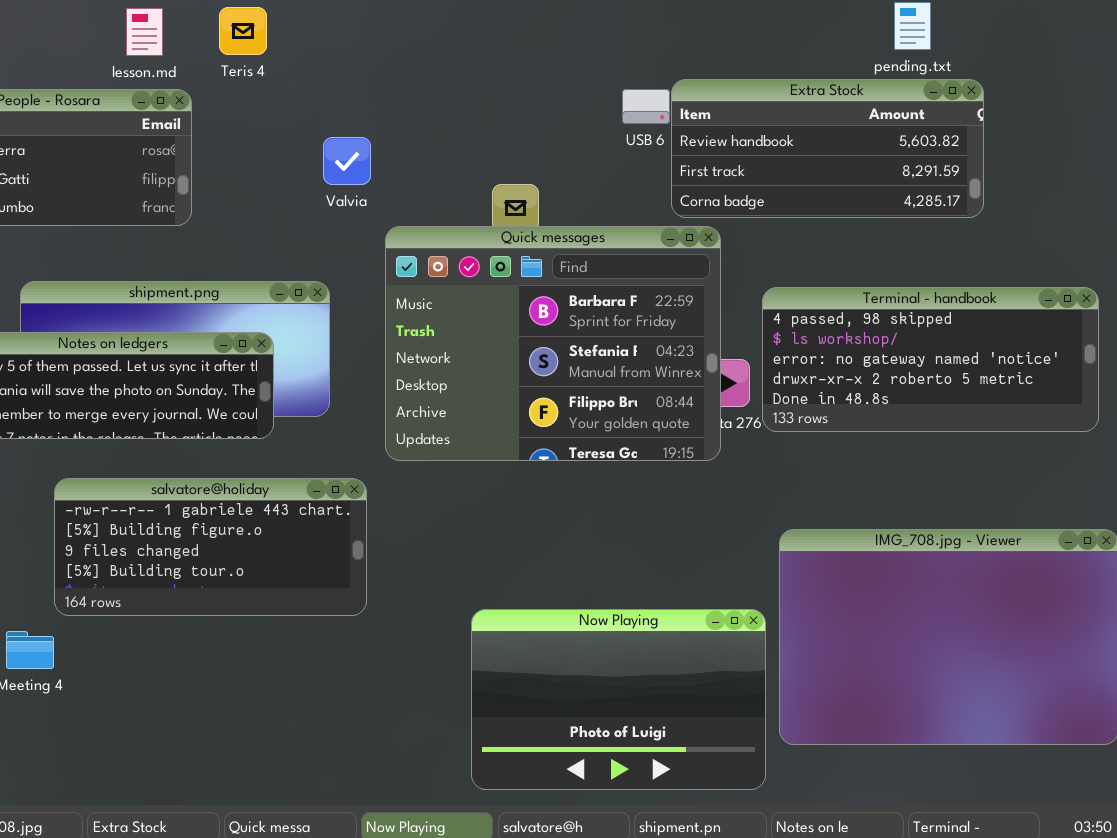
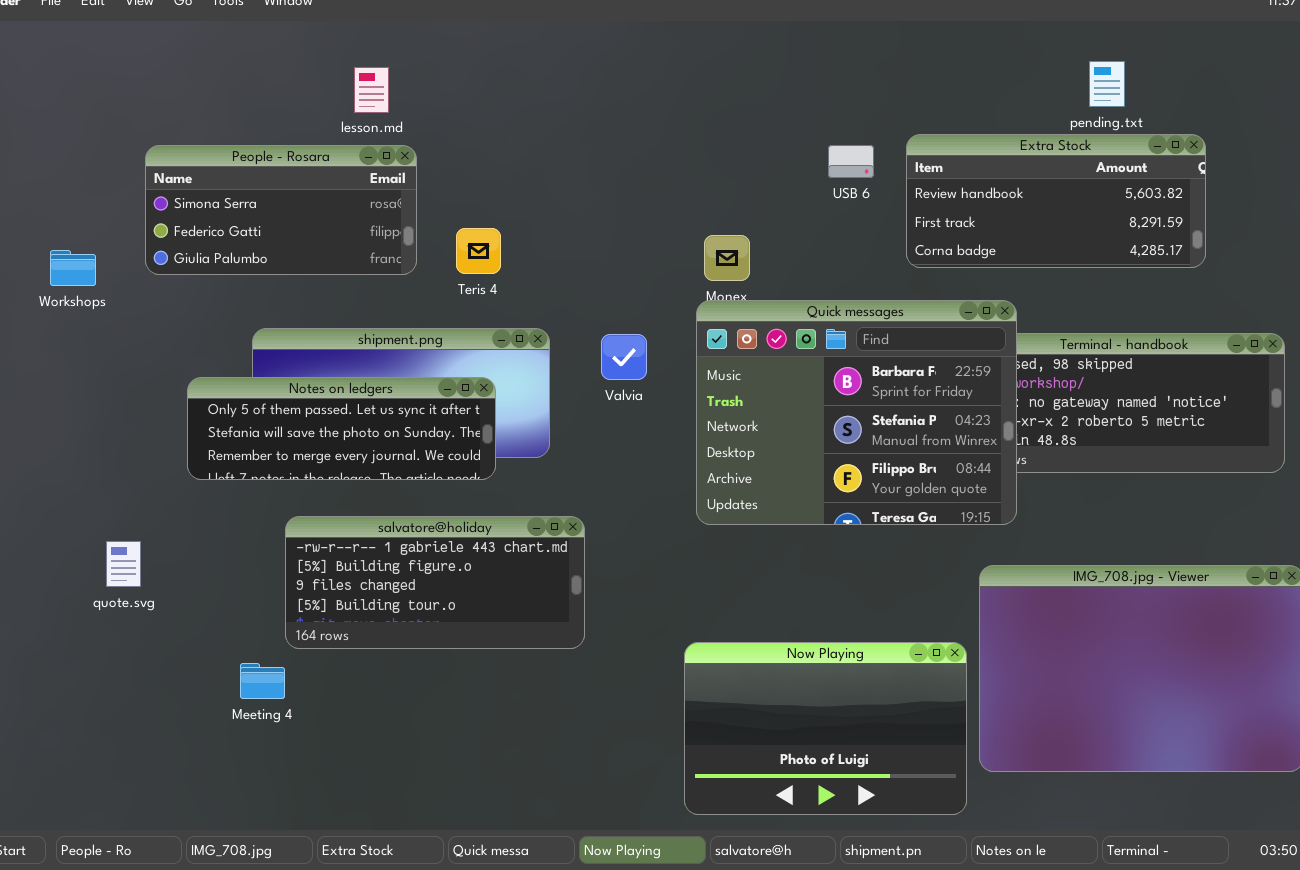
Teris 4: [219,7,267,55] -> [456,228,501,274], moved
Extra Stock: [671,79,984,218] -> [906,134,1206,268], moved
Valvia: [323,137,371,185] -> [601,334,647,380], moved
Quick messages: [385,226,721,461] -> [696,300,1017,525], moved

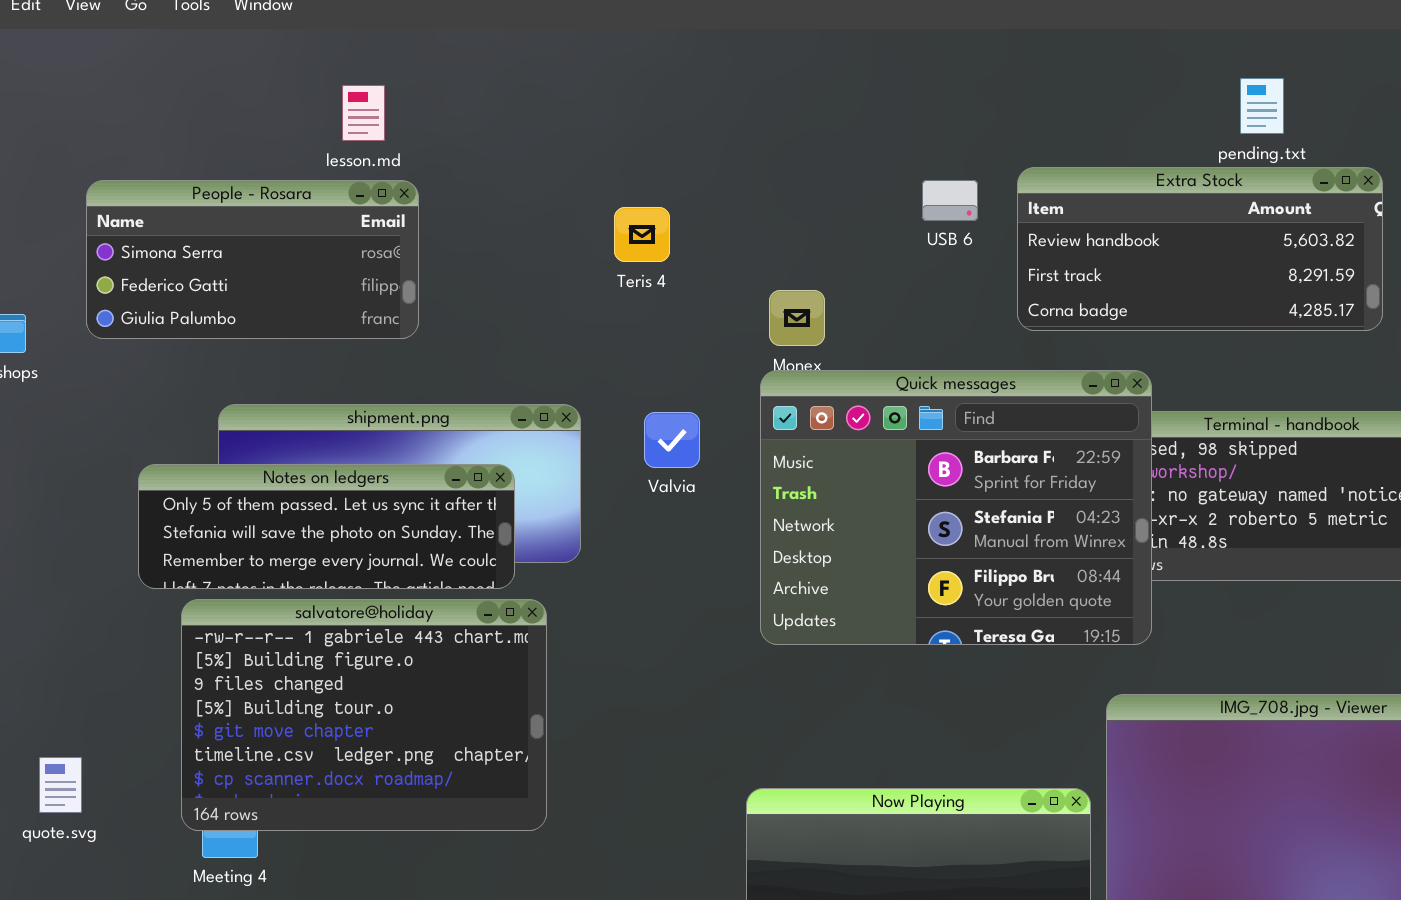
Teris 4: [456,228,501,274] -> [614,207,670,262], moved
salvatore@holiday: [285,516,585,649] -> [181,599,547,831], moved, resized
quote.svg: [106,541,141,587] -> [39,757,82,813], moved

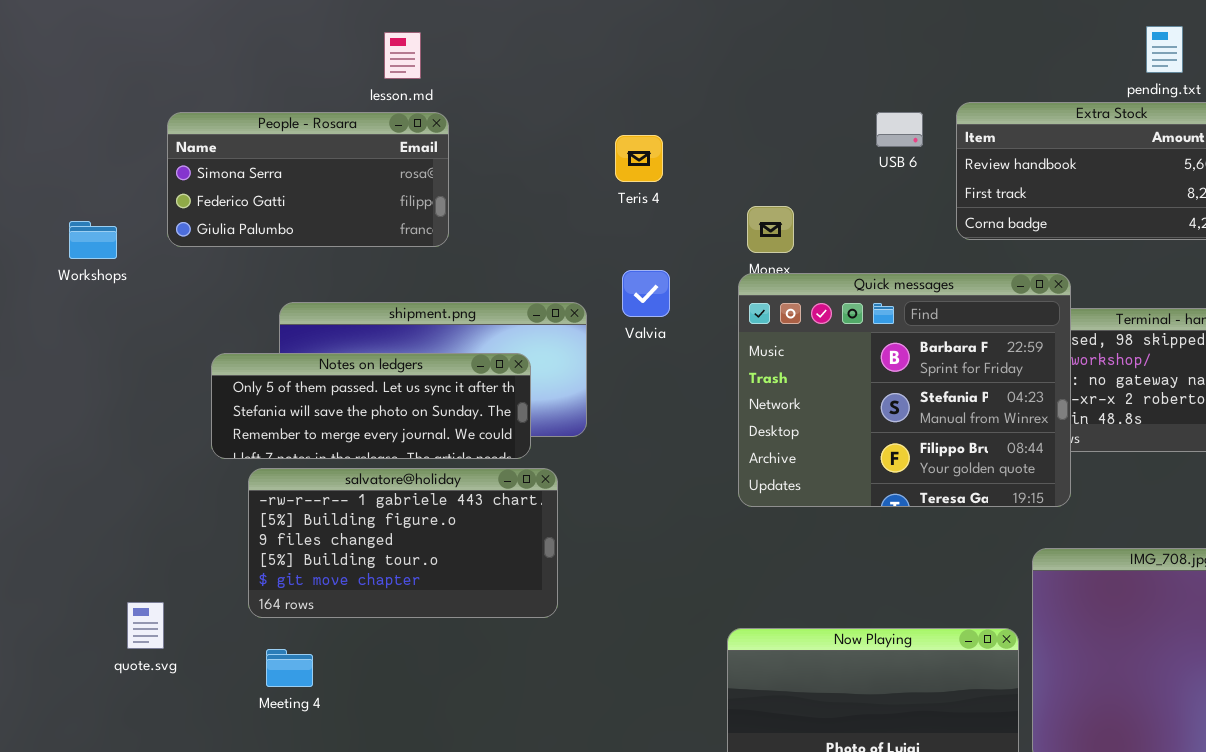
Valvia: [644,412,700,468] -> [622,270,670,317], moved
salvatore@holiday: [181,599,547,831] -> [248,468,558,618], resized

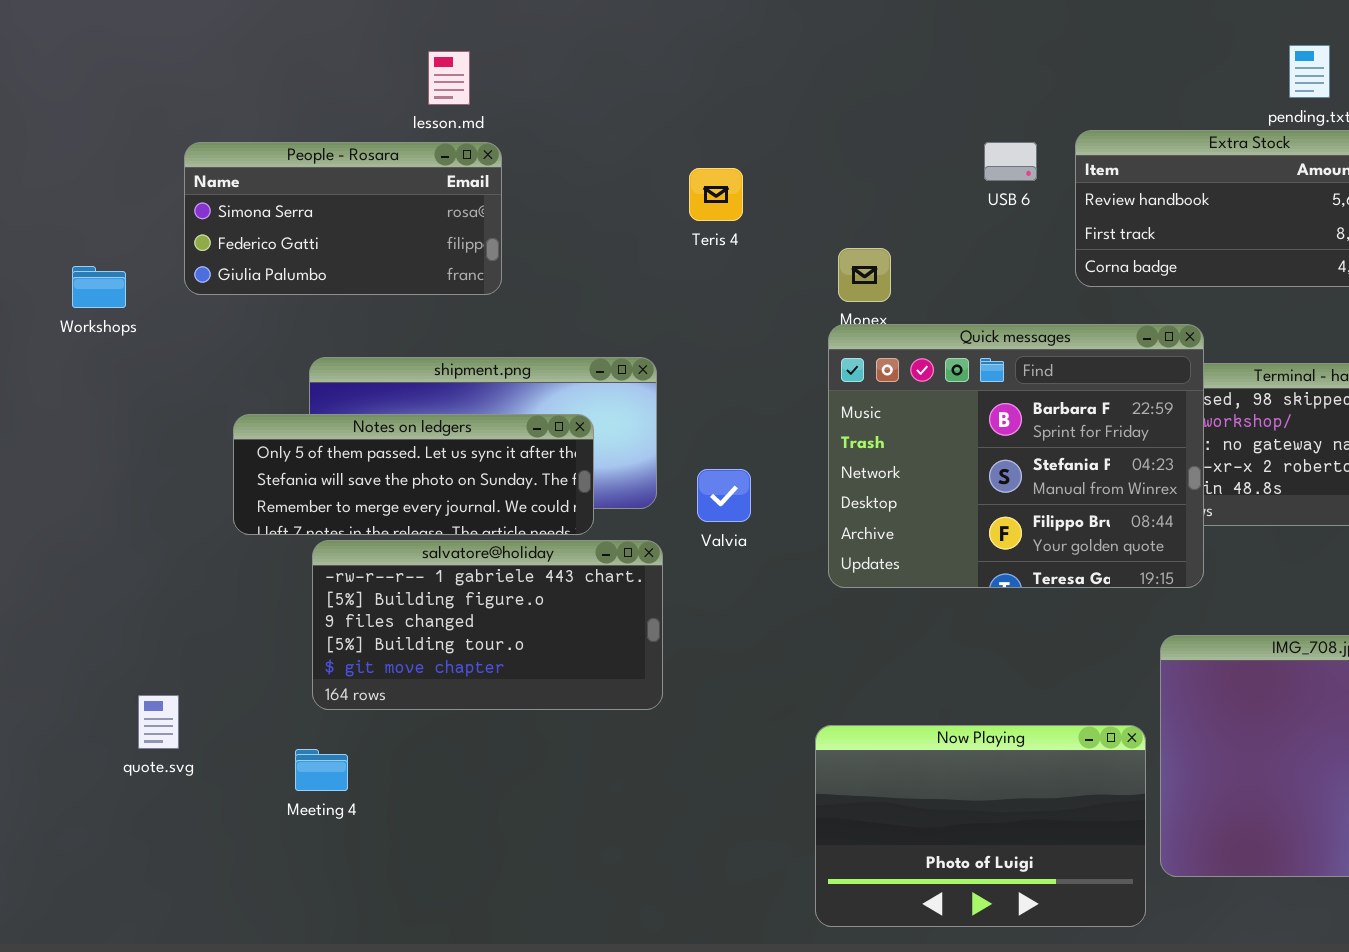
Valvia: [622,270,670,317] -> [697,469,751,522], moved
salvatore@holiday: [248,468,558,618] -> [312,540,663,710], moved

